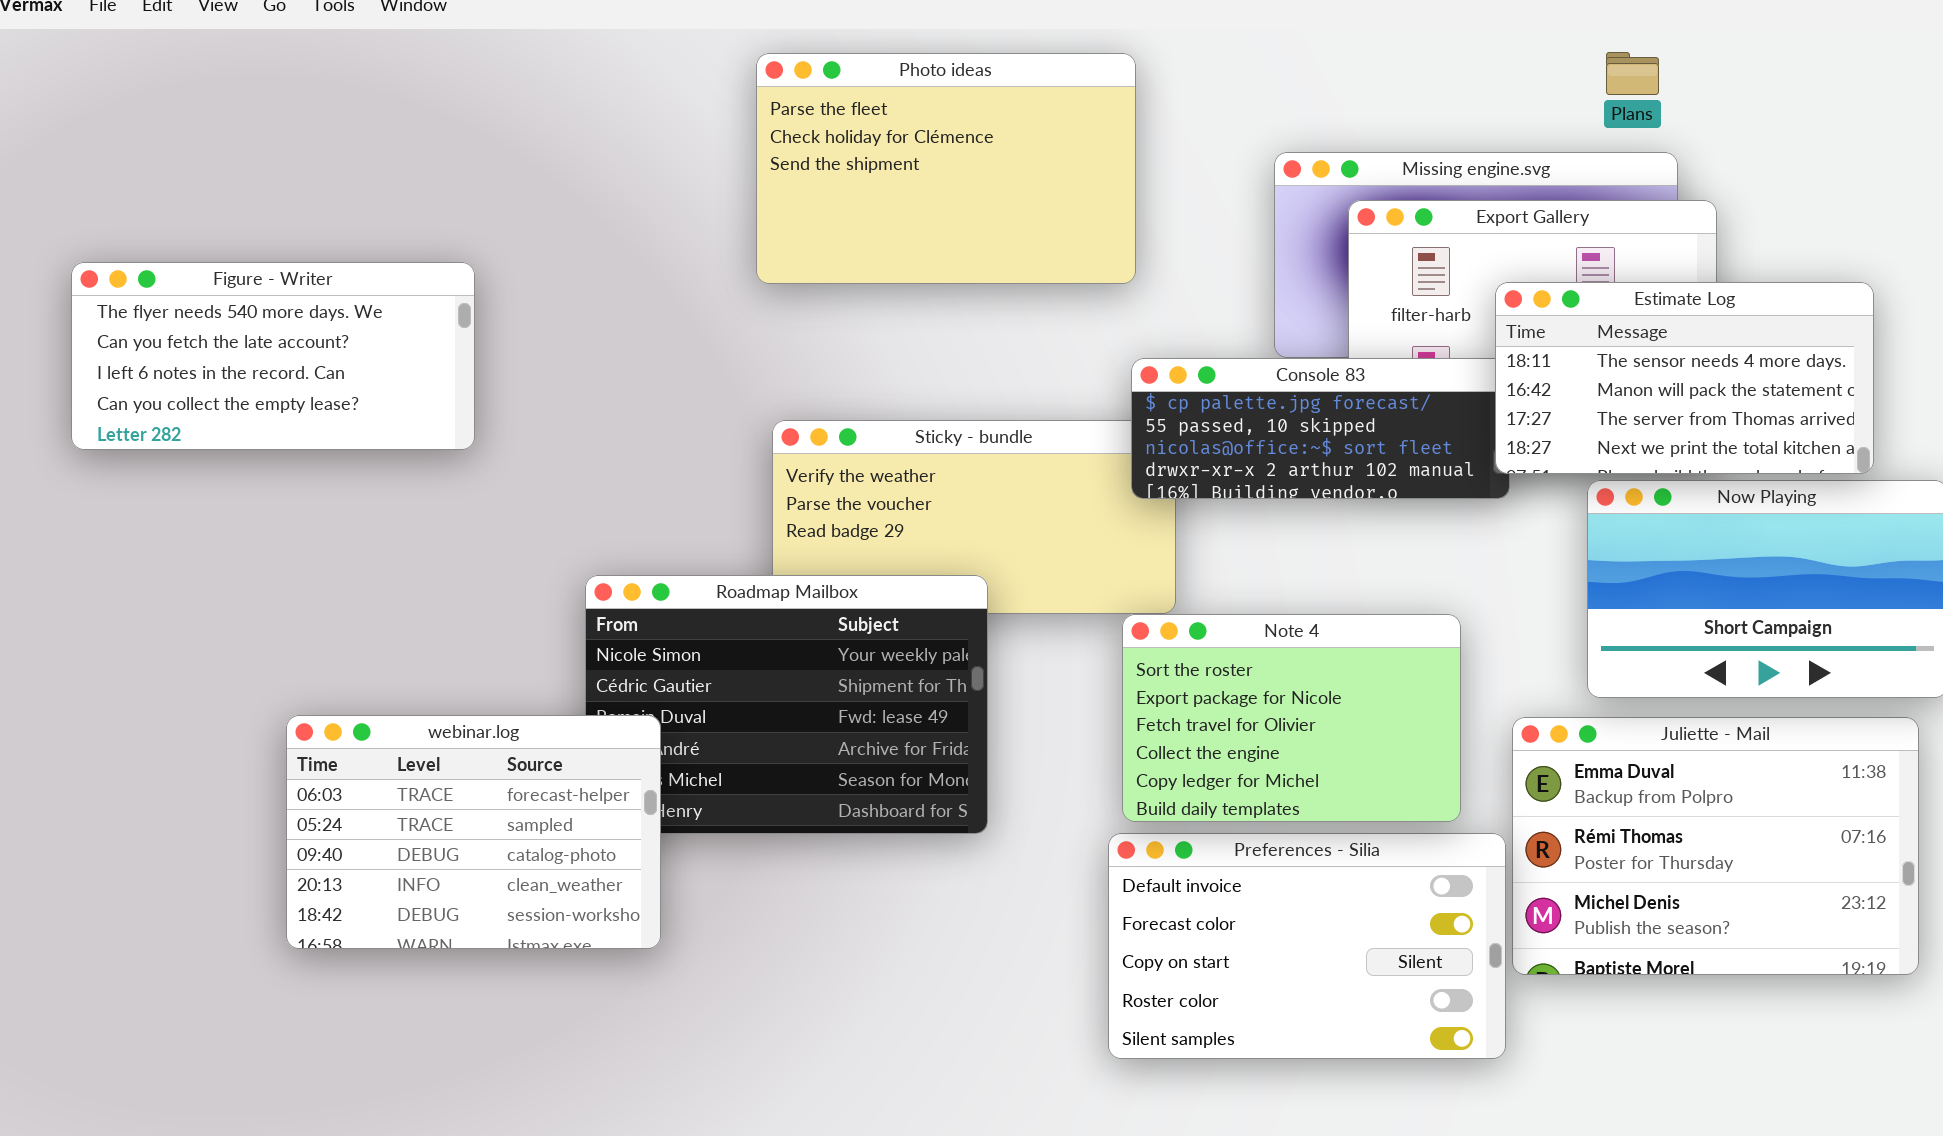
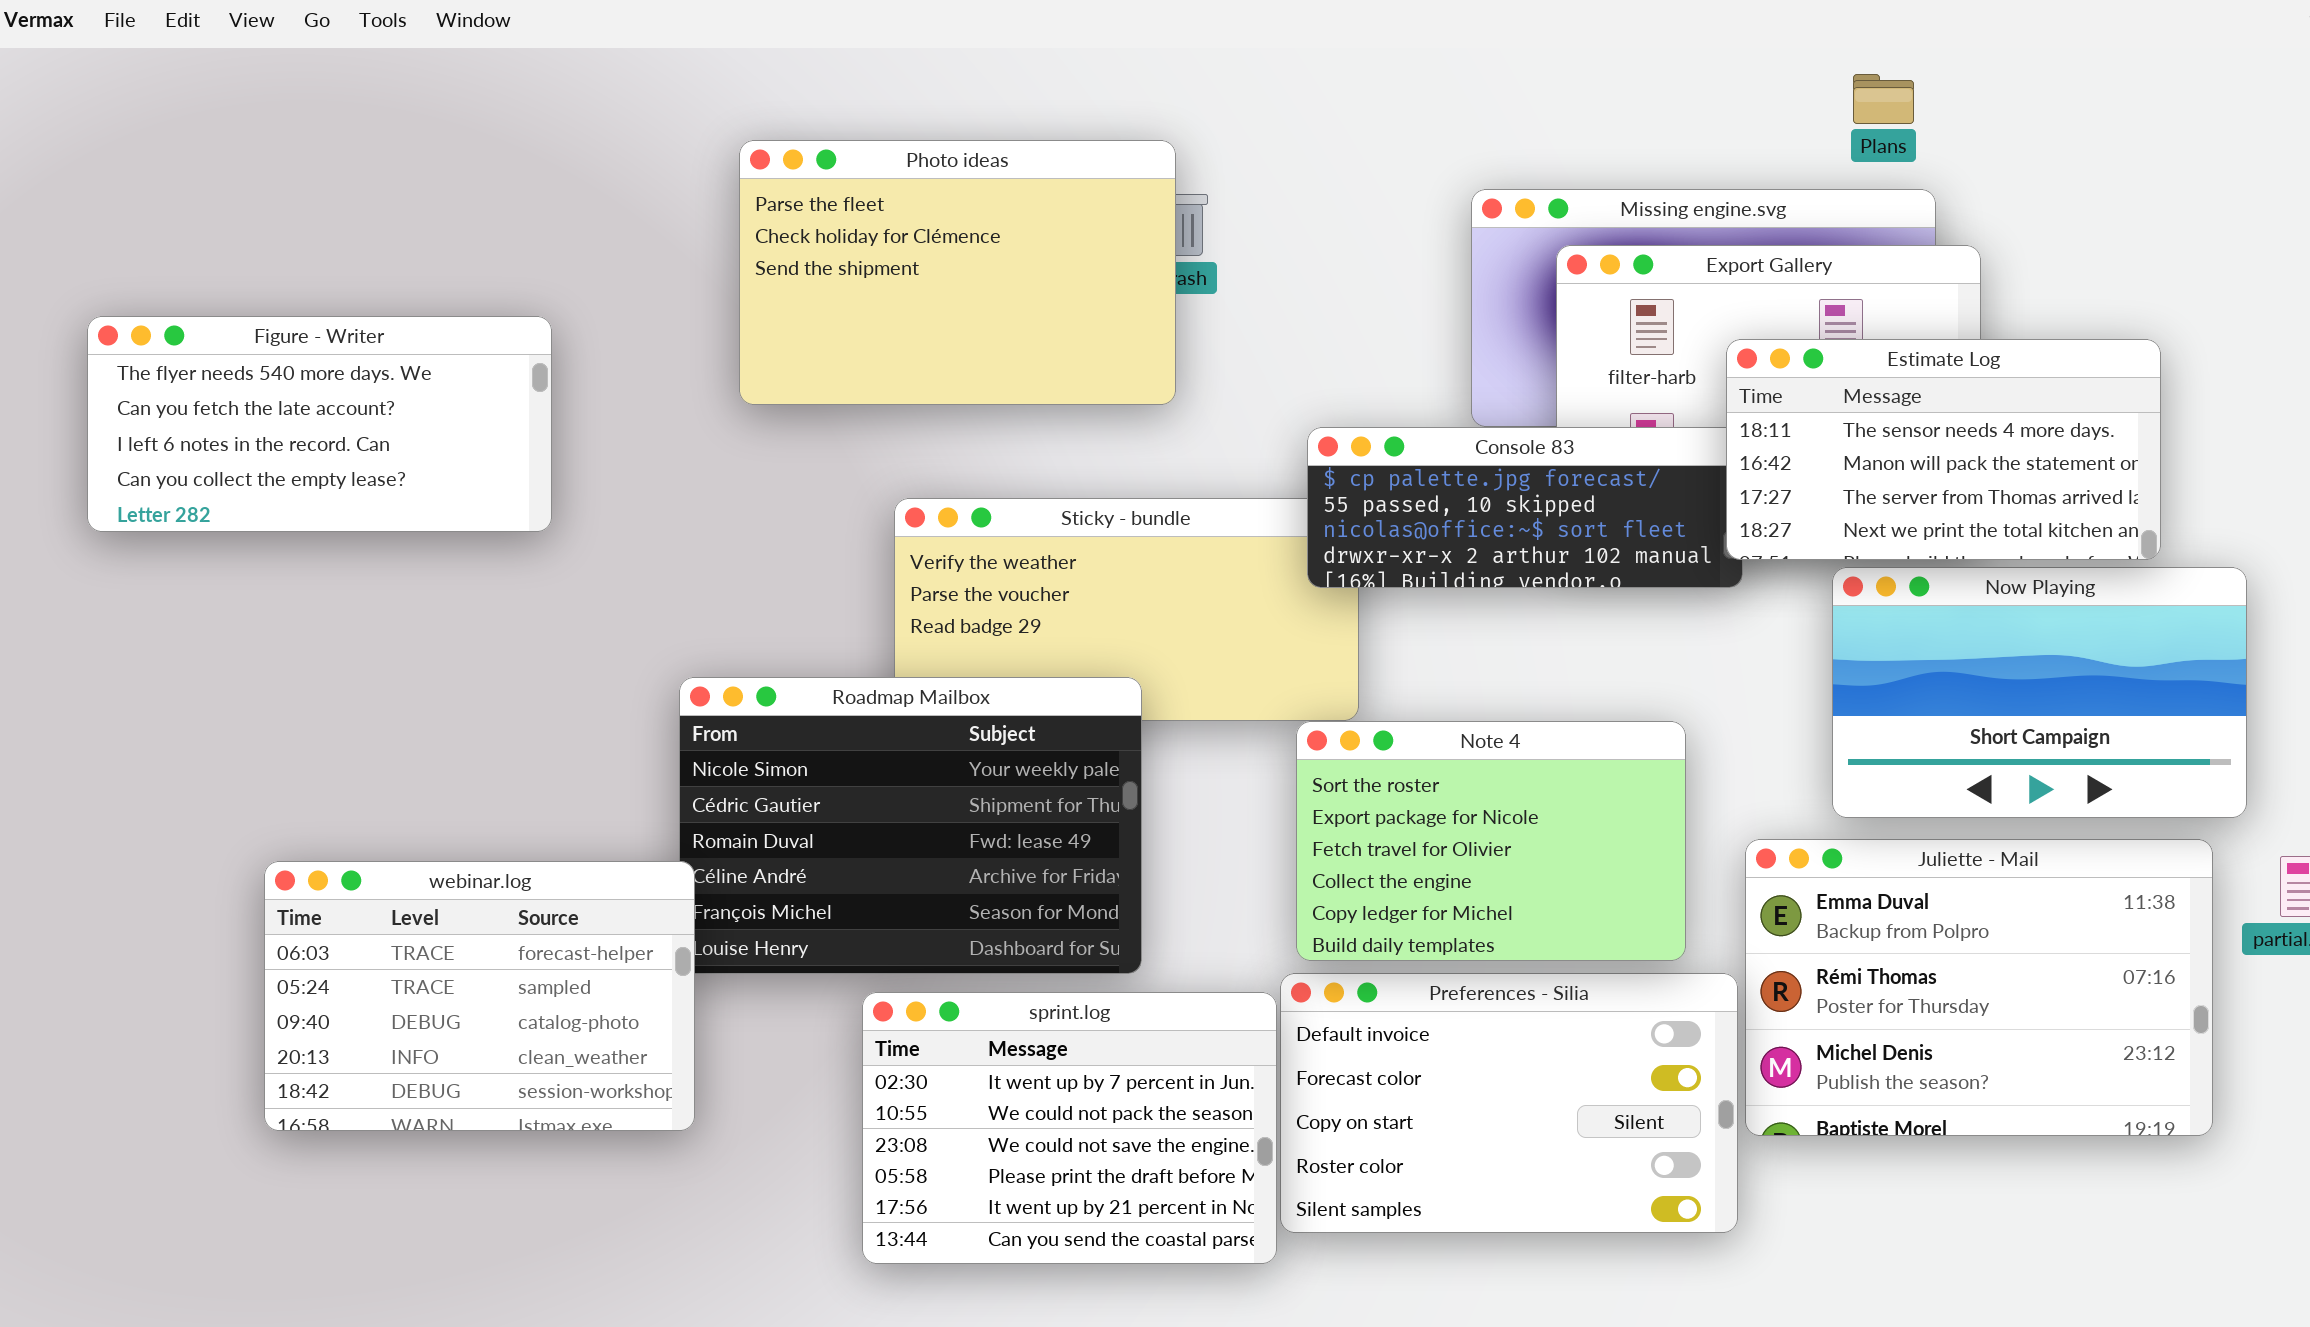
Photo ideas: [756,53,1136,284] -> [739,140,1176,405], moved
webinar.log: [286,715,661,949] -> [264,861,695,1131], moved
sprint.log: none -> [862,992,1277,1264], opened

